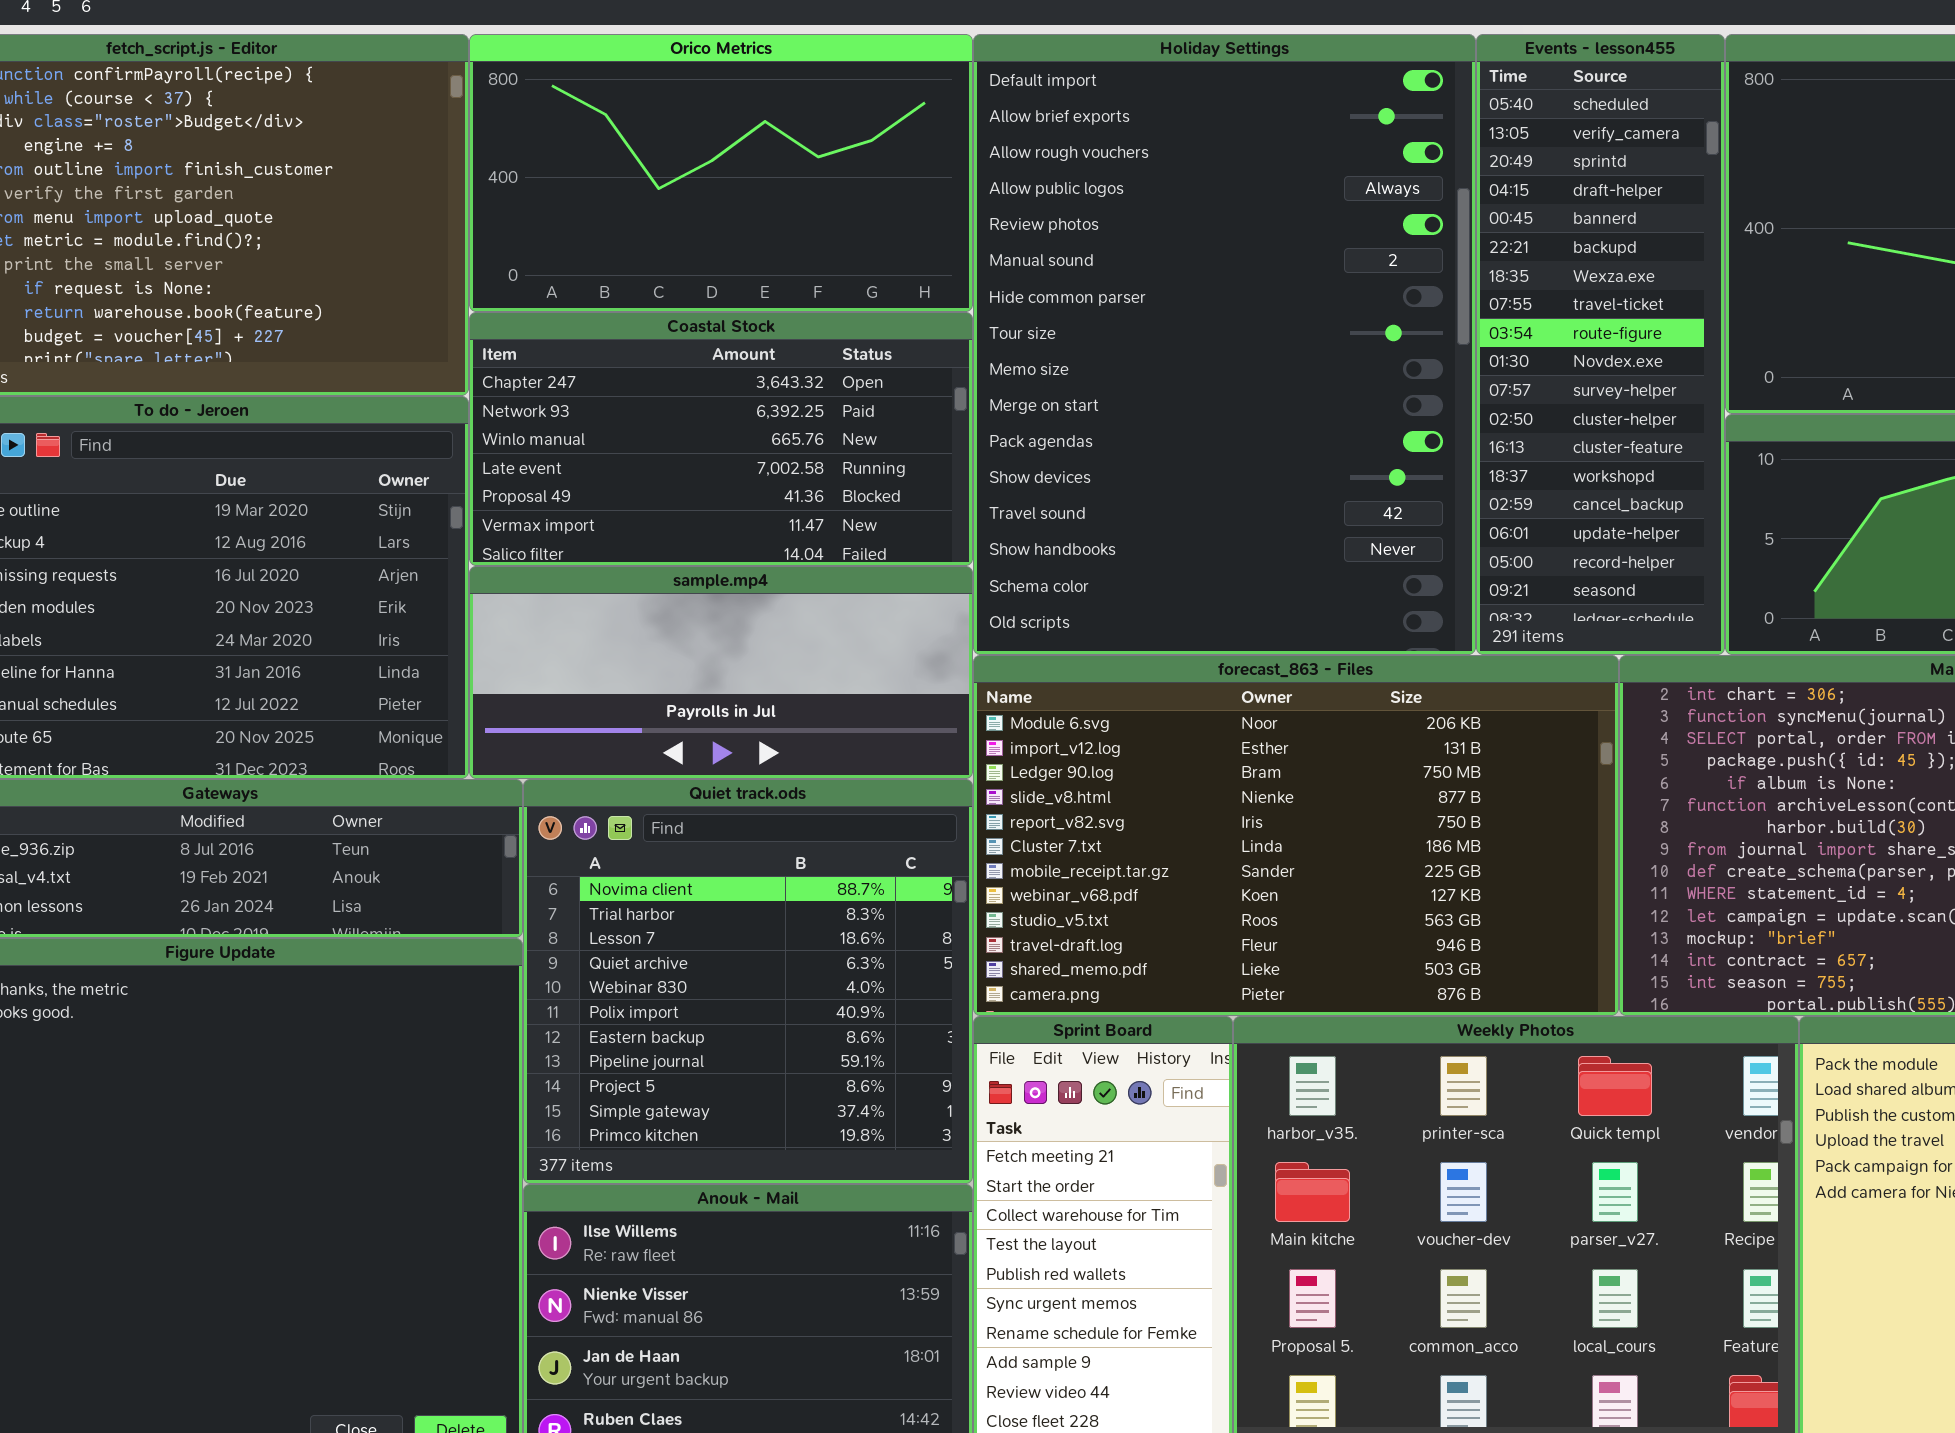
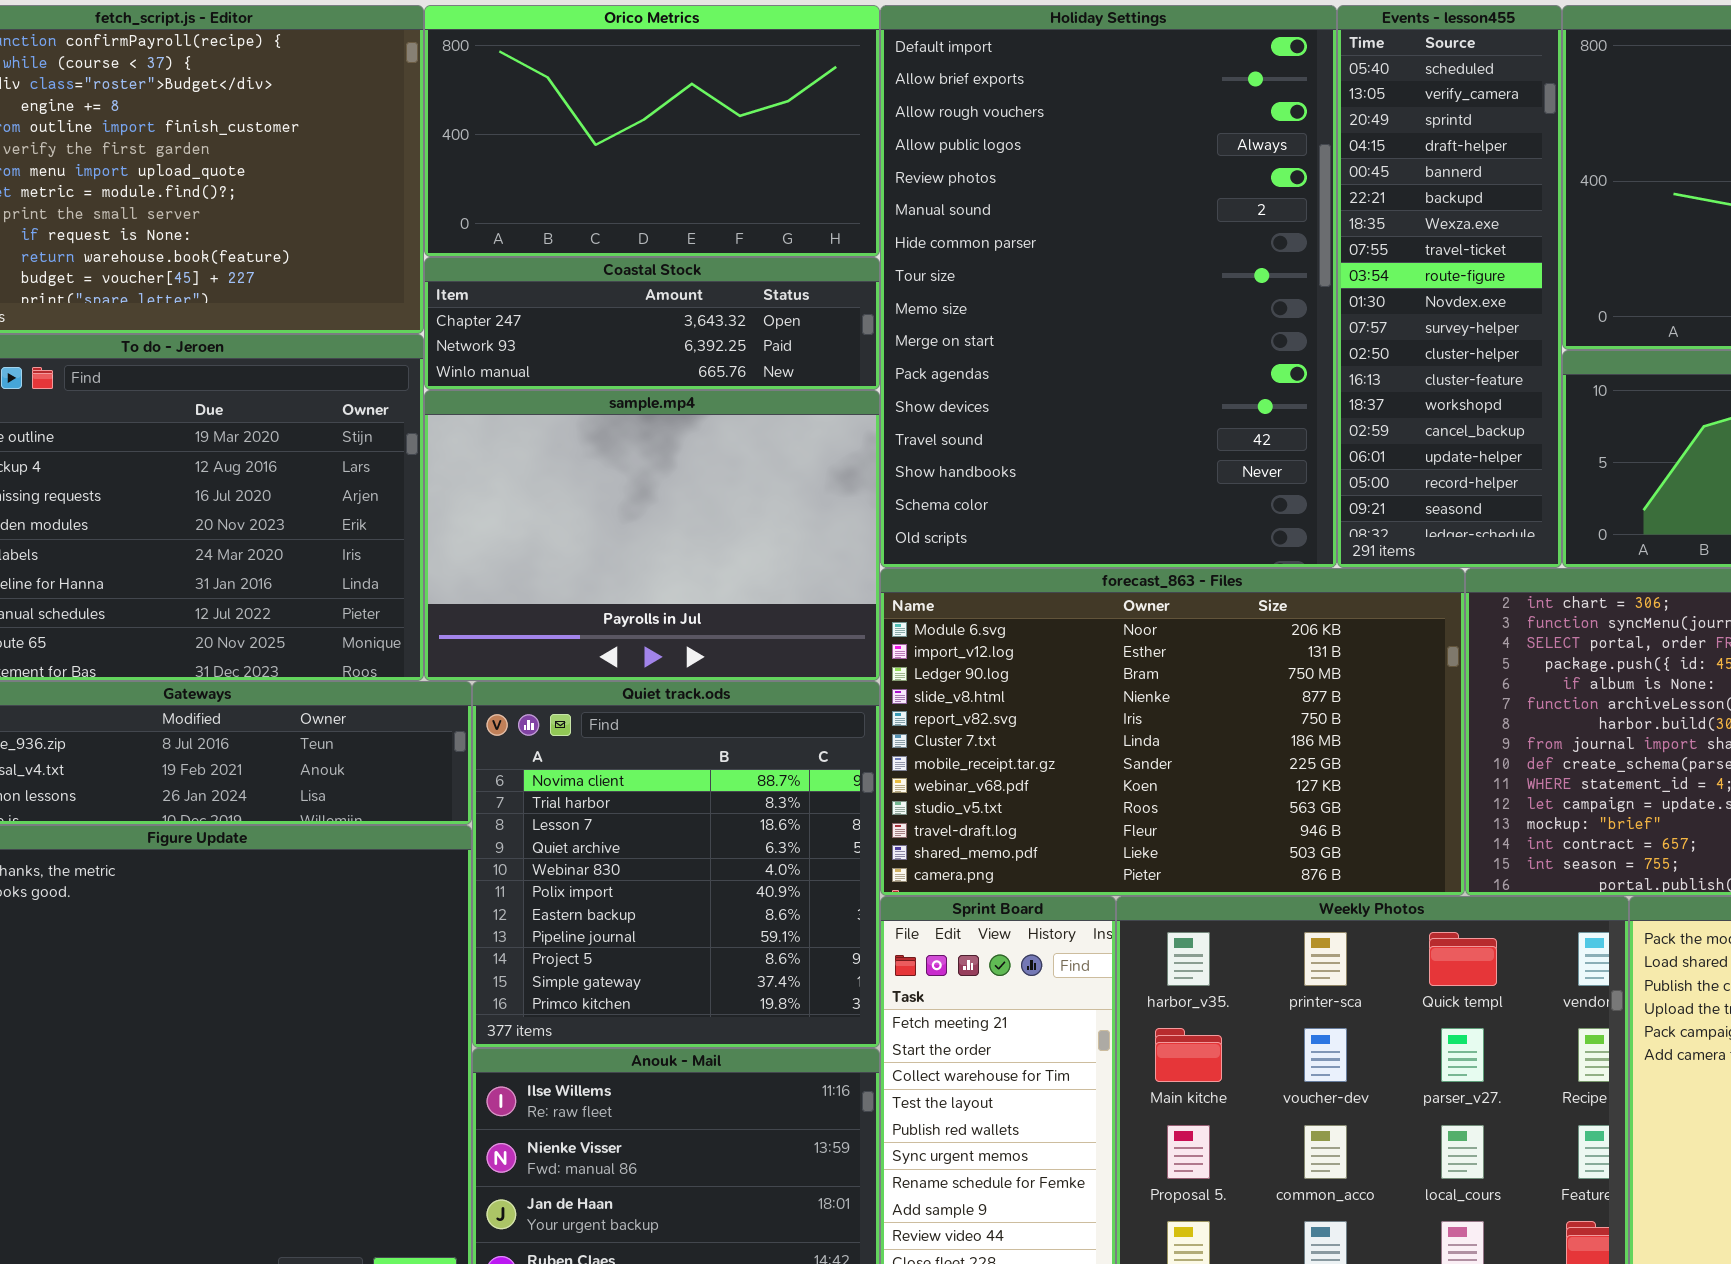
Coastal Stock: [469,312,973,566] -> [424,257,880,390], resized
sample.mp4: [469,566,973,779] -> [424,390,880,681], resized

